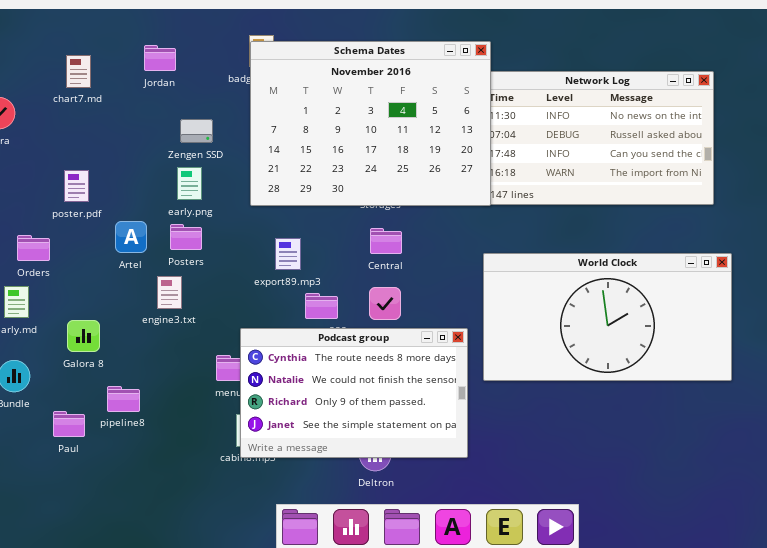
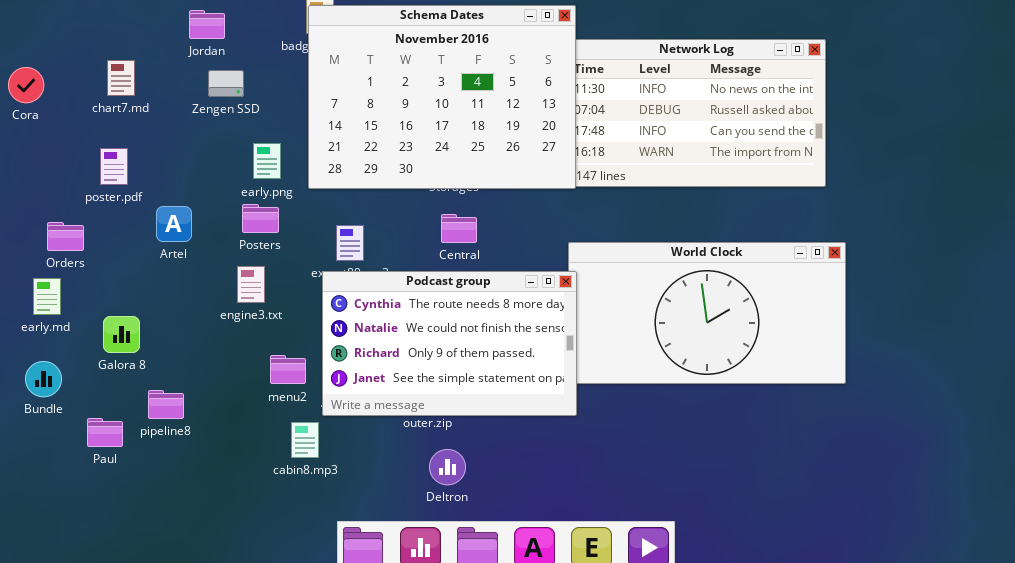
chart7.md: [66,55,91,88] -> [107,60,135,96], moved
Zengen SSD: [180,119,213,143] -> [208,70,244,97], moved
early.png: [177,167,202,200] -> [253,143,281,179], moved
Posters: [170,224,202,250] -> [242,204,279,233], moved
engine3.txt: [157,276,182,309] -> [237,266,265,303], moved
Podcast group: [240,328,468,458] -> [322,271,577,416], moved

